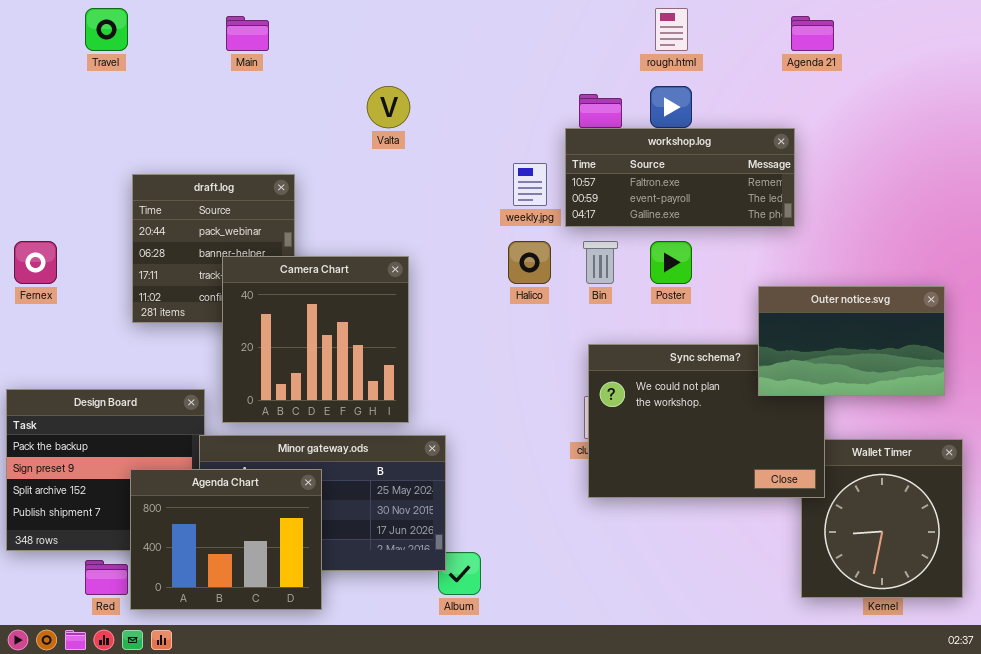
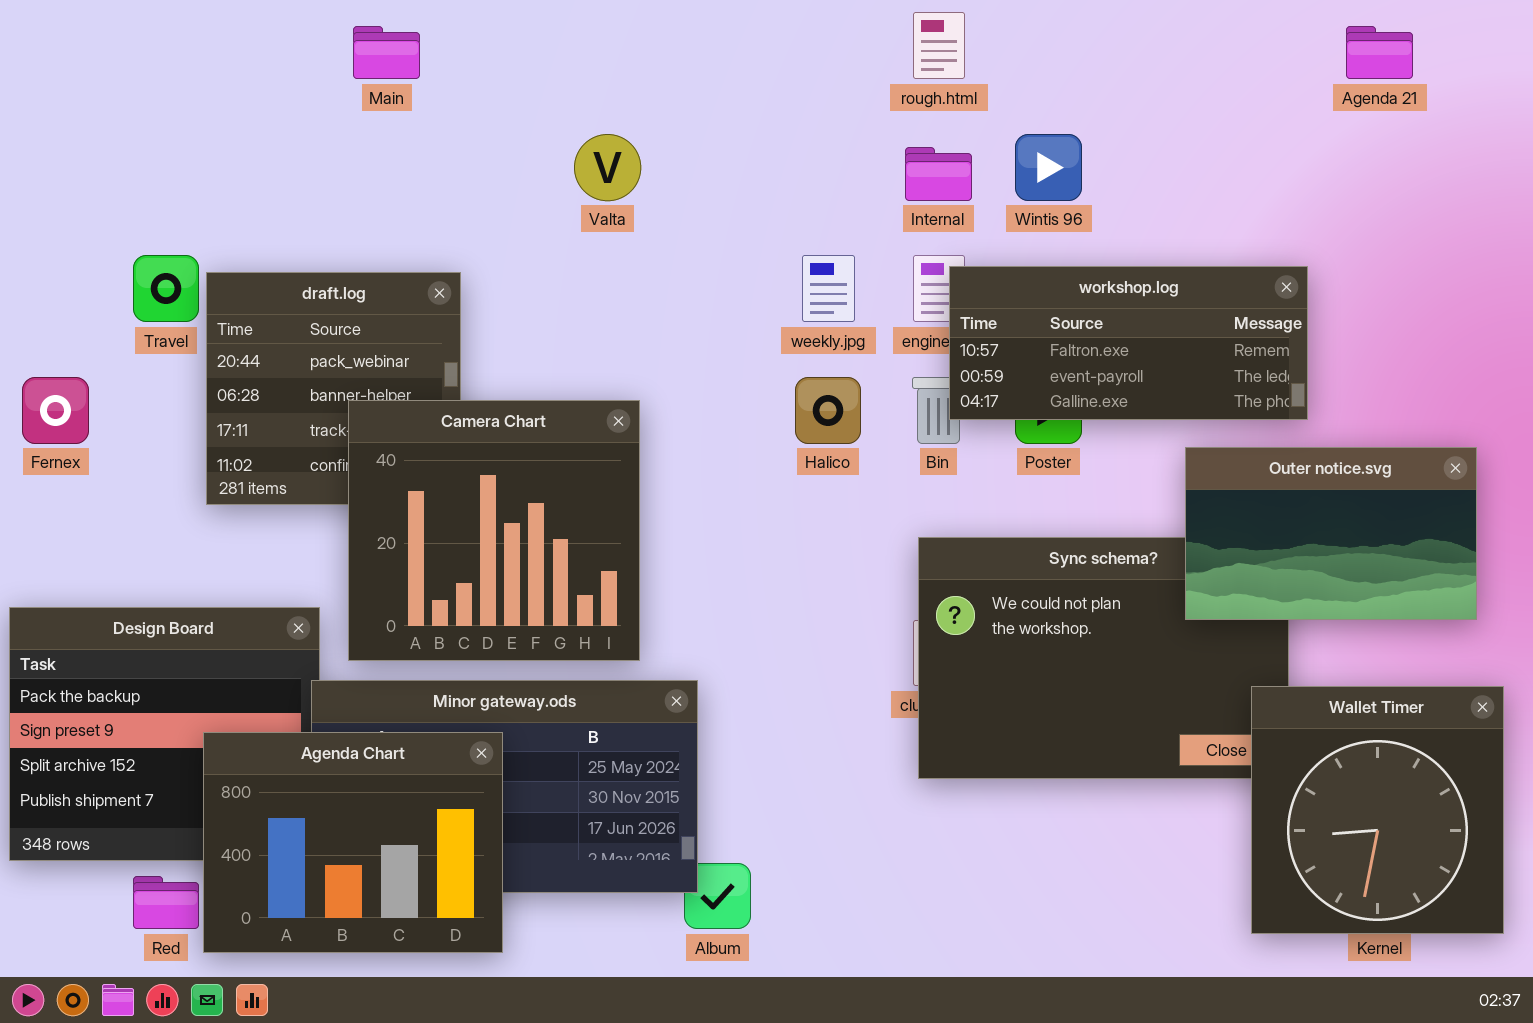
Travel: [85,8,128,51] -> [133,255,199,322], moved
rough.html: [655,8,688,51] -> [913,12,965,79], moved
Agenda 21: [791,16,834,51] -> [1346,26,1413,79], moved
workshop.log: [565,128,795,227] -> [949,266,1308,420], moved
Wallet Timer: [801,439,963,598] -> [1251,686,1504,934], raised

